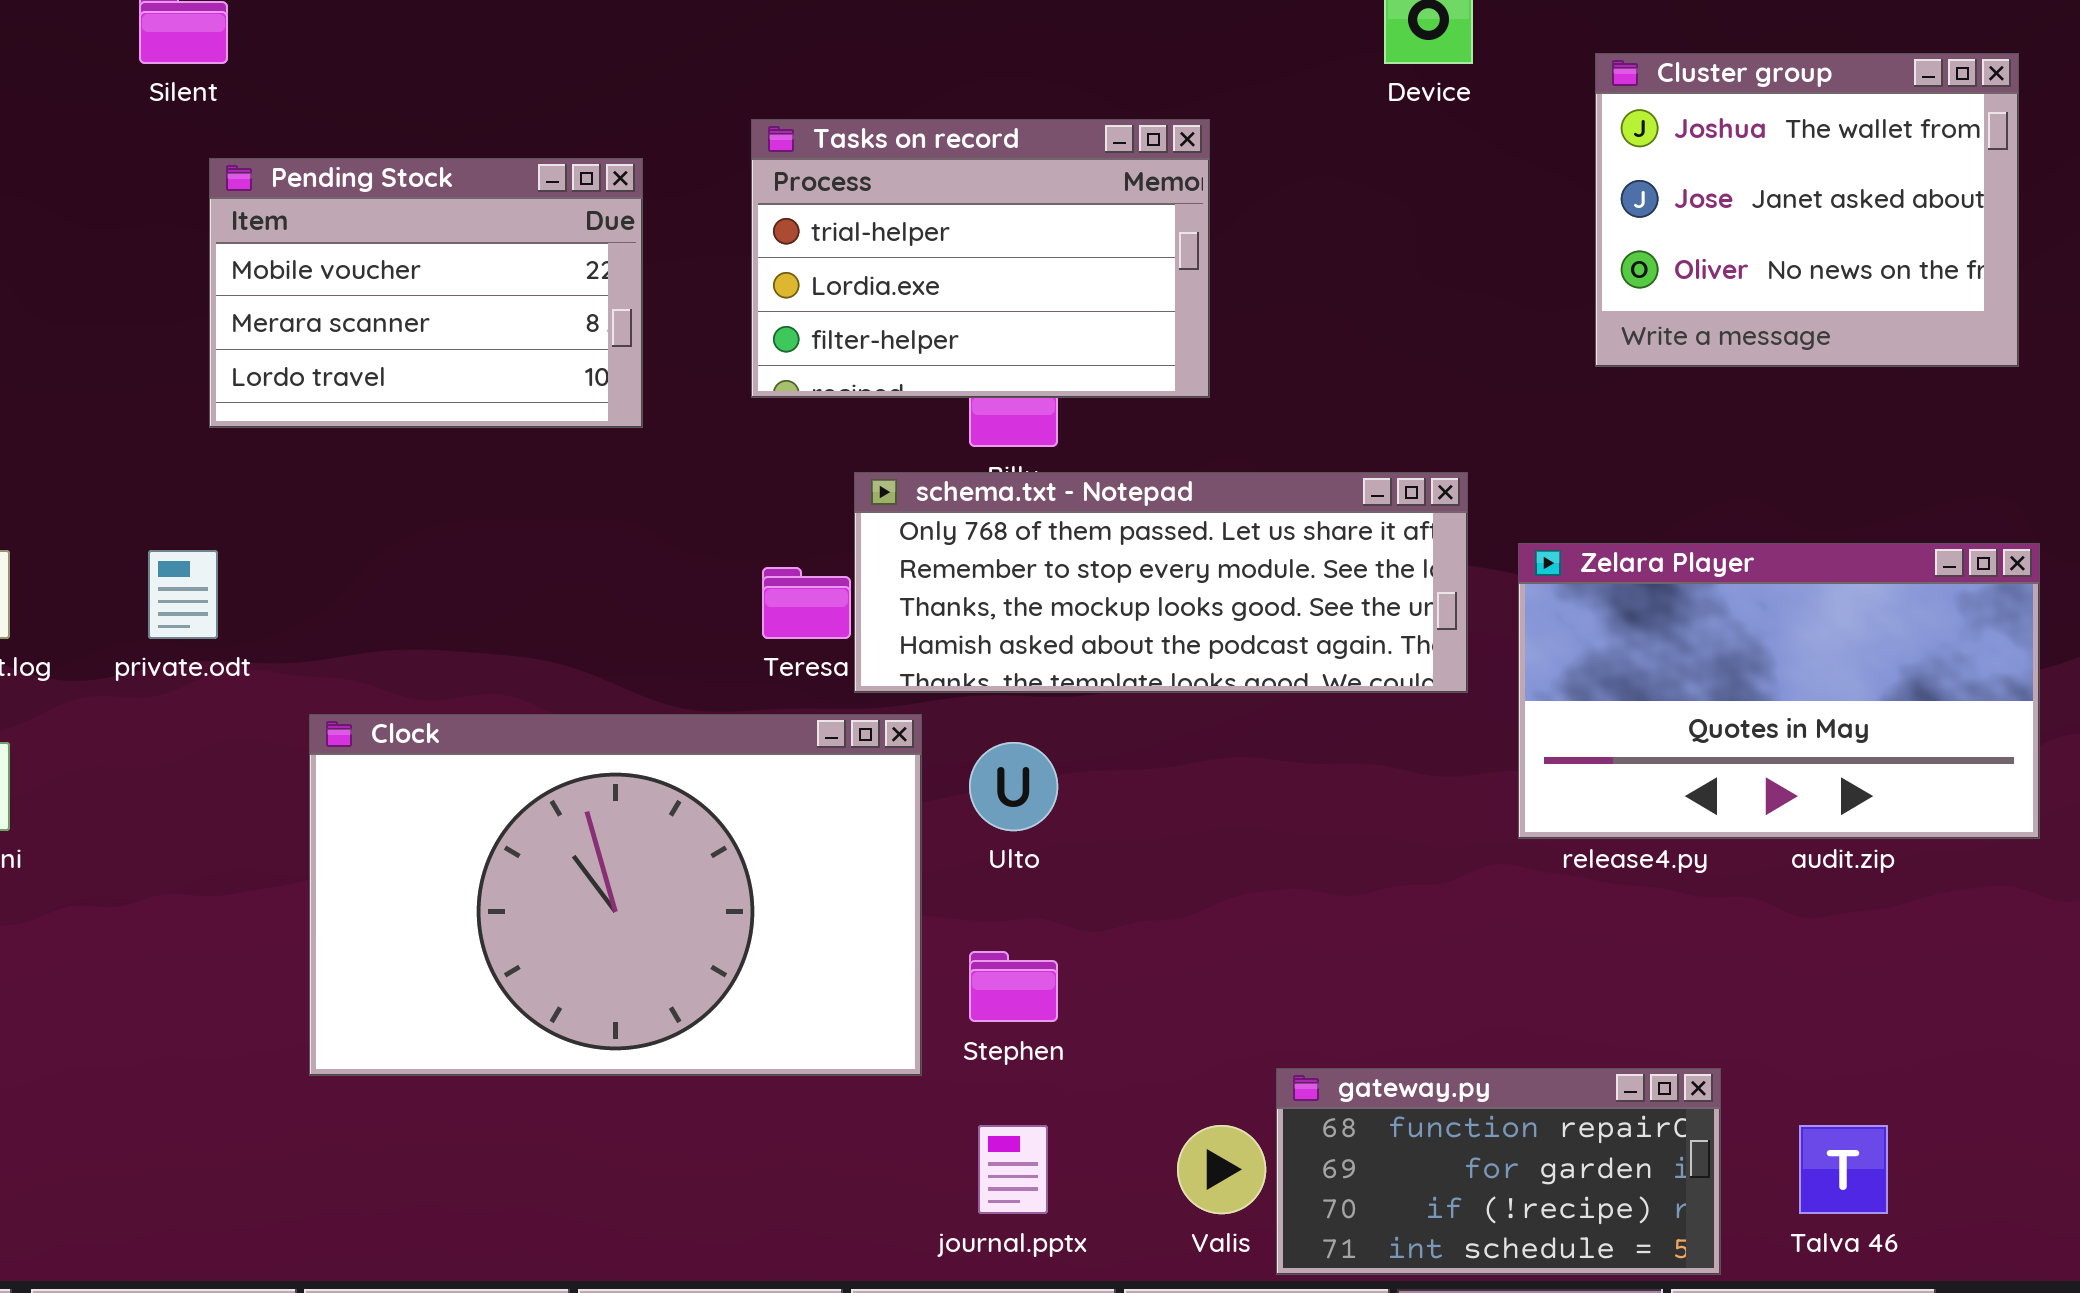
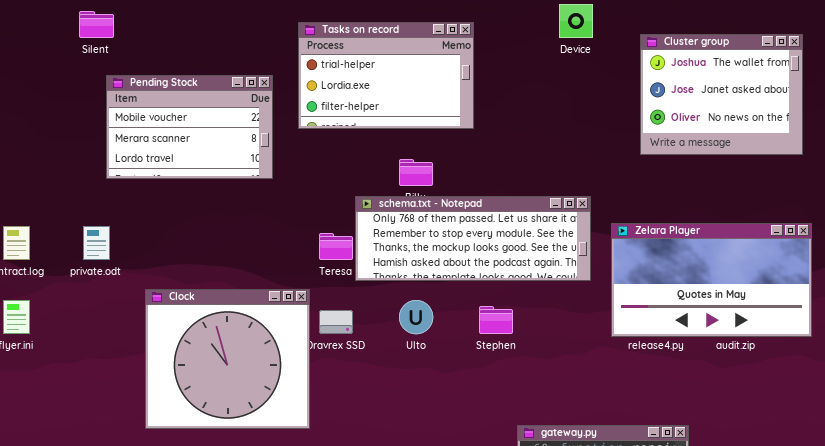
Tasks on record: [751,119,1210,398] -> [298,22,474,129], moved
Clock: [309,714,922,1076] -> [145,289,310,429], resized
Stephen: [969,951,1058,1022] -> [479,306,513,334], moved

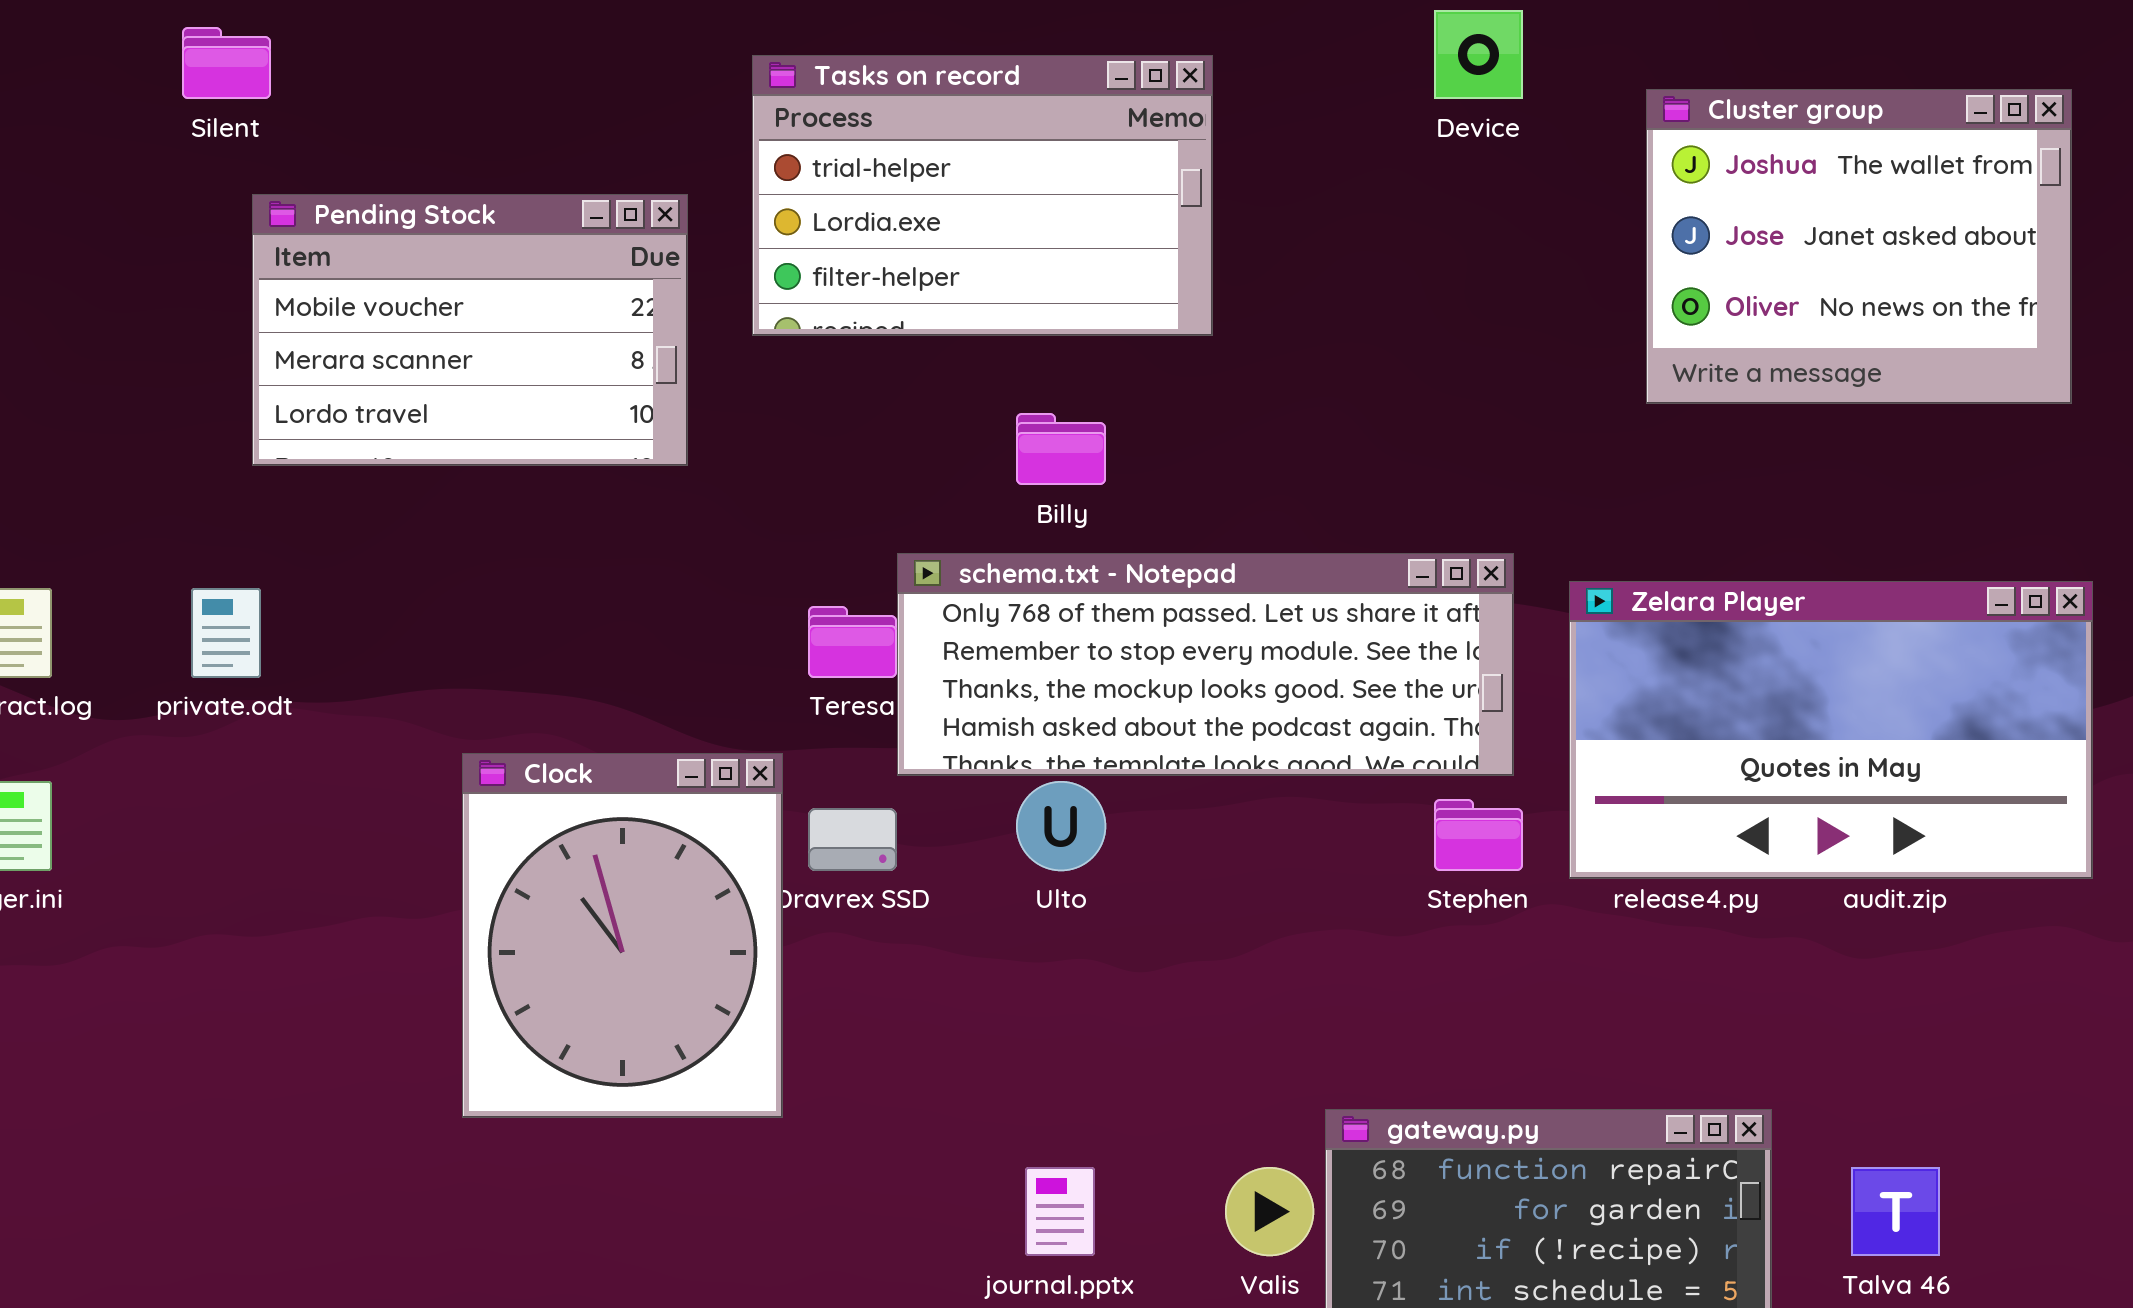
schema.txt - Notepad: [355,196,591,281] -> [897,553,1514,776], moved
Clock: [145,289,310,429] -> [462,753,783,1118], resized
Stephen: [479,306,513,334] -> [1434,799,1523,871], moved

